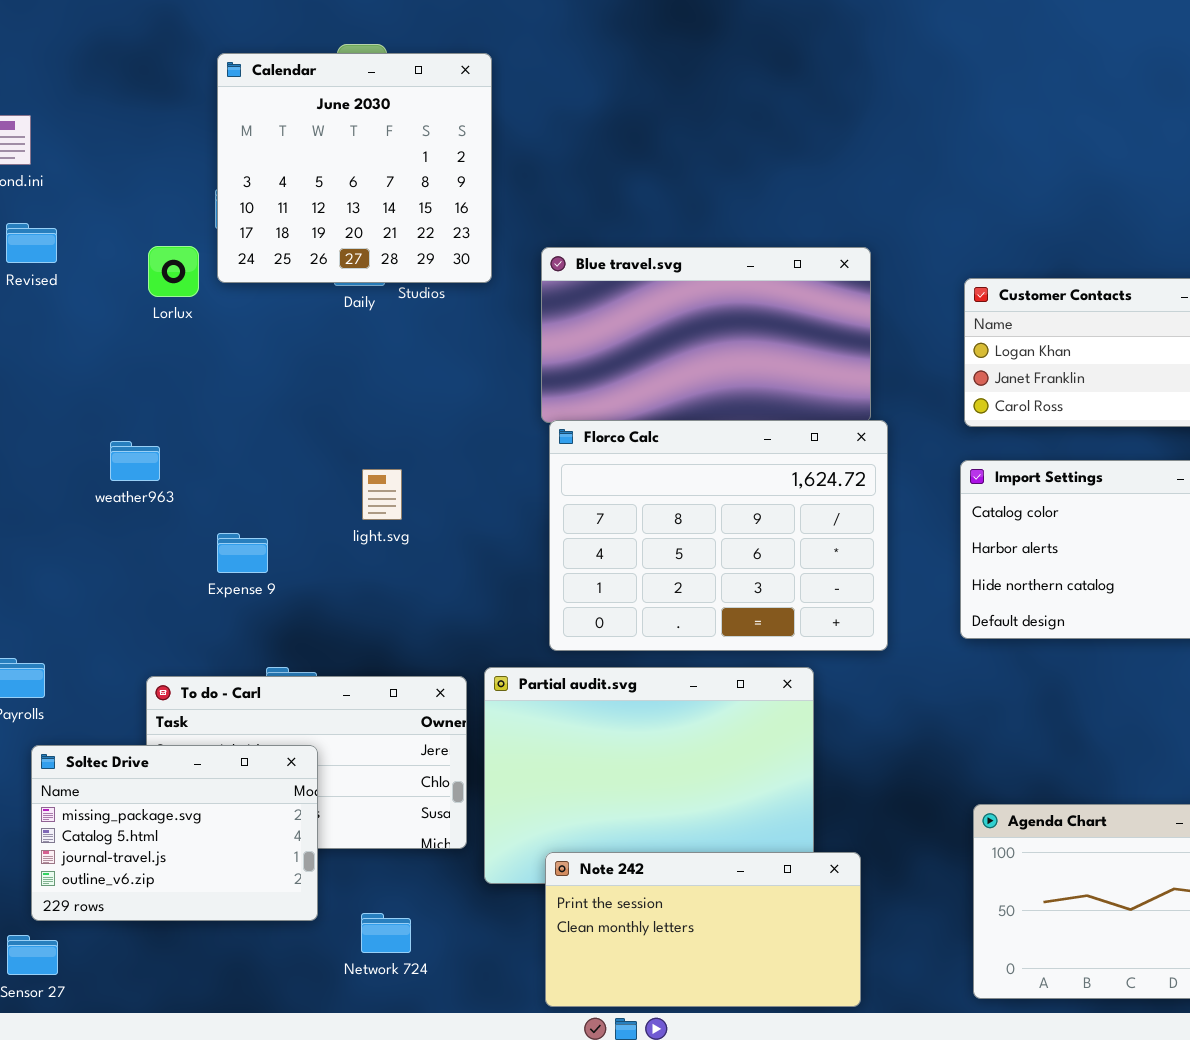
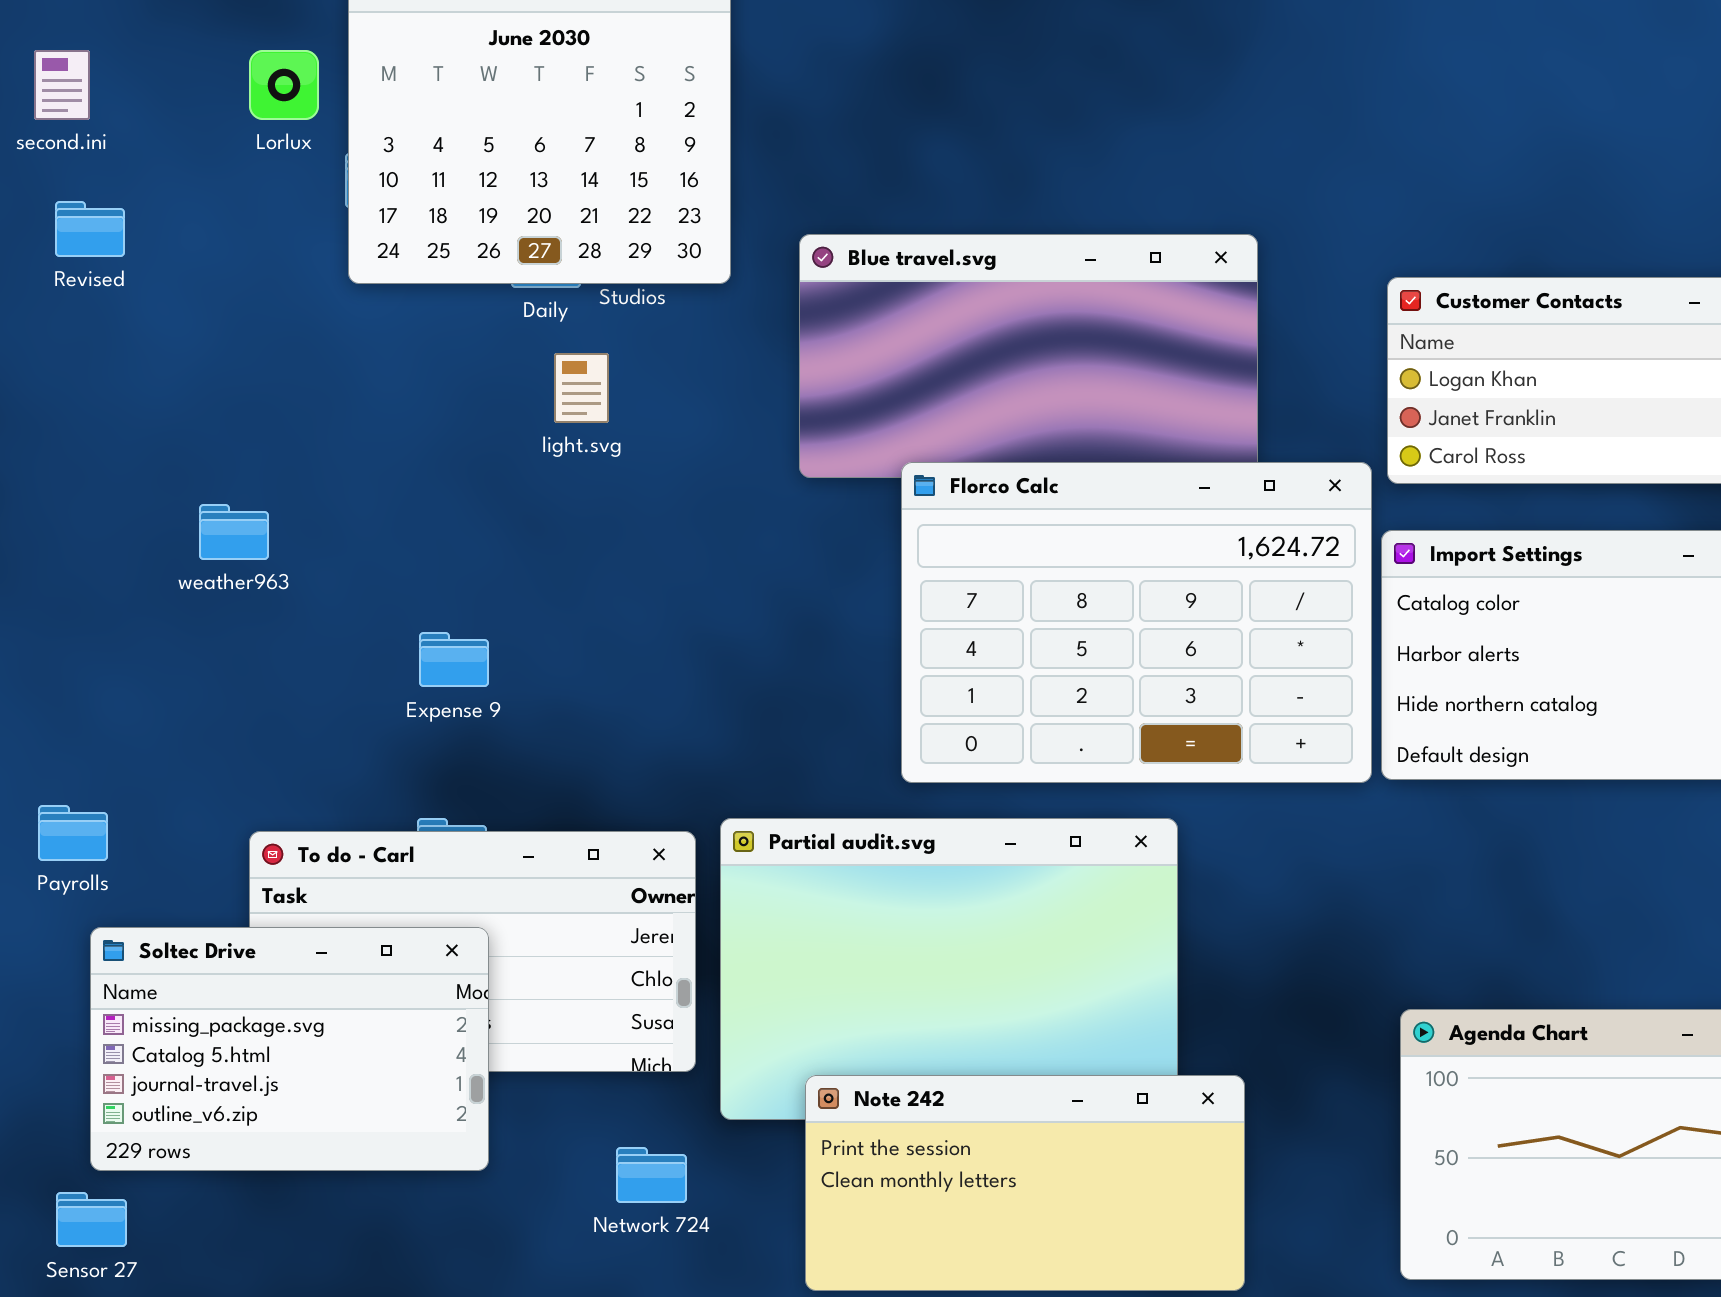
Lorlux: [148,246,199,297] -> [249,50,319,120], moved
Florco Calc: [549,420,888,651] -> [901,462,1372,783], moved
light.svg: [362,469,402,520] -> [554,353,609,423], moved
Expense 9: [217,533,268,573] -> [419,632,489,687], moved
Network 724: [361,913,411,953] -> [616,1147,687,1203], moved

